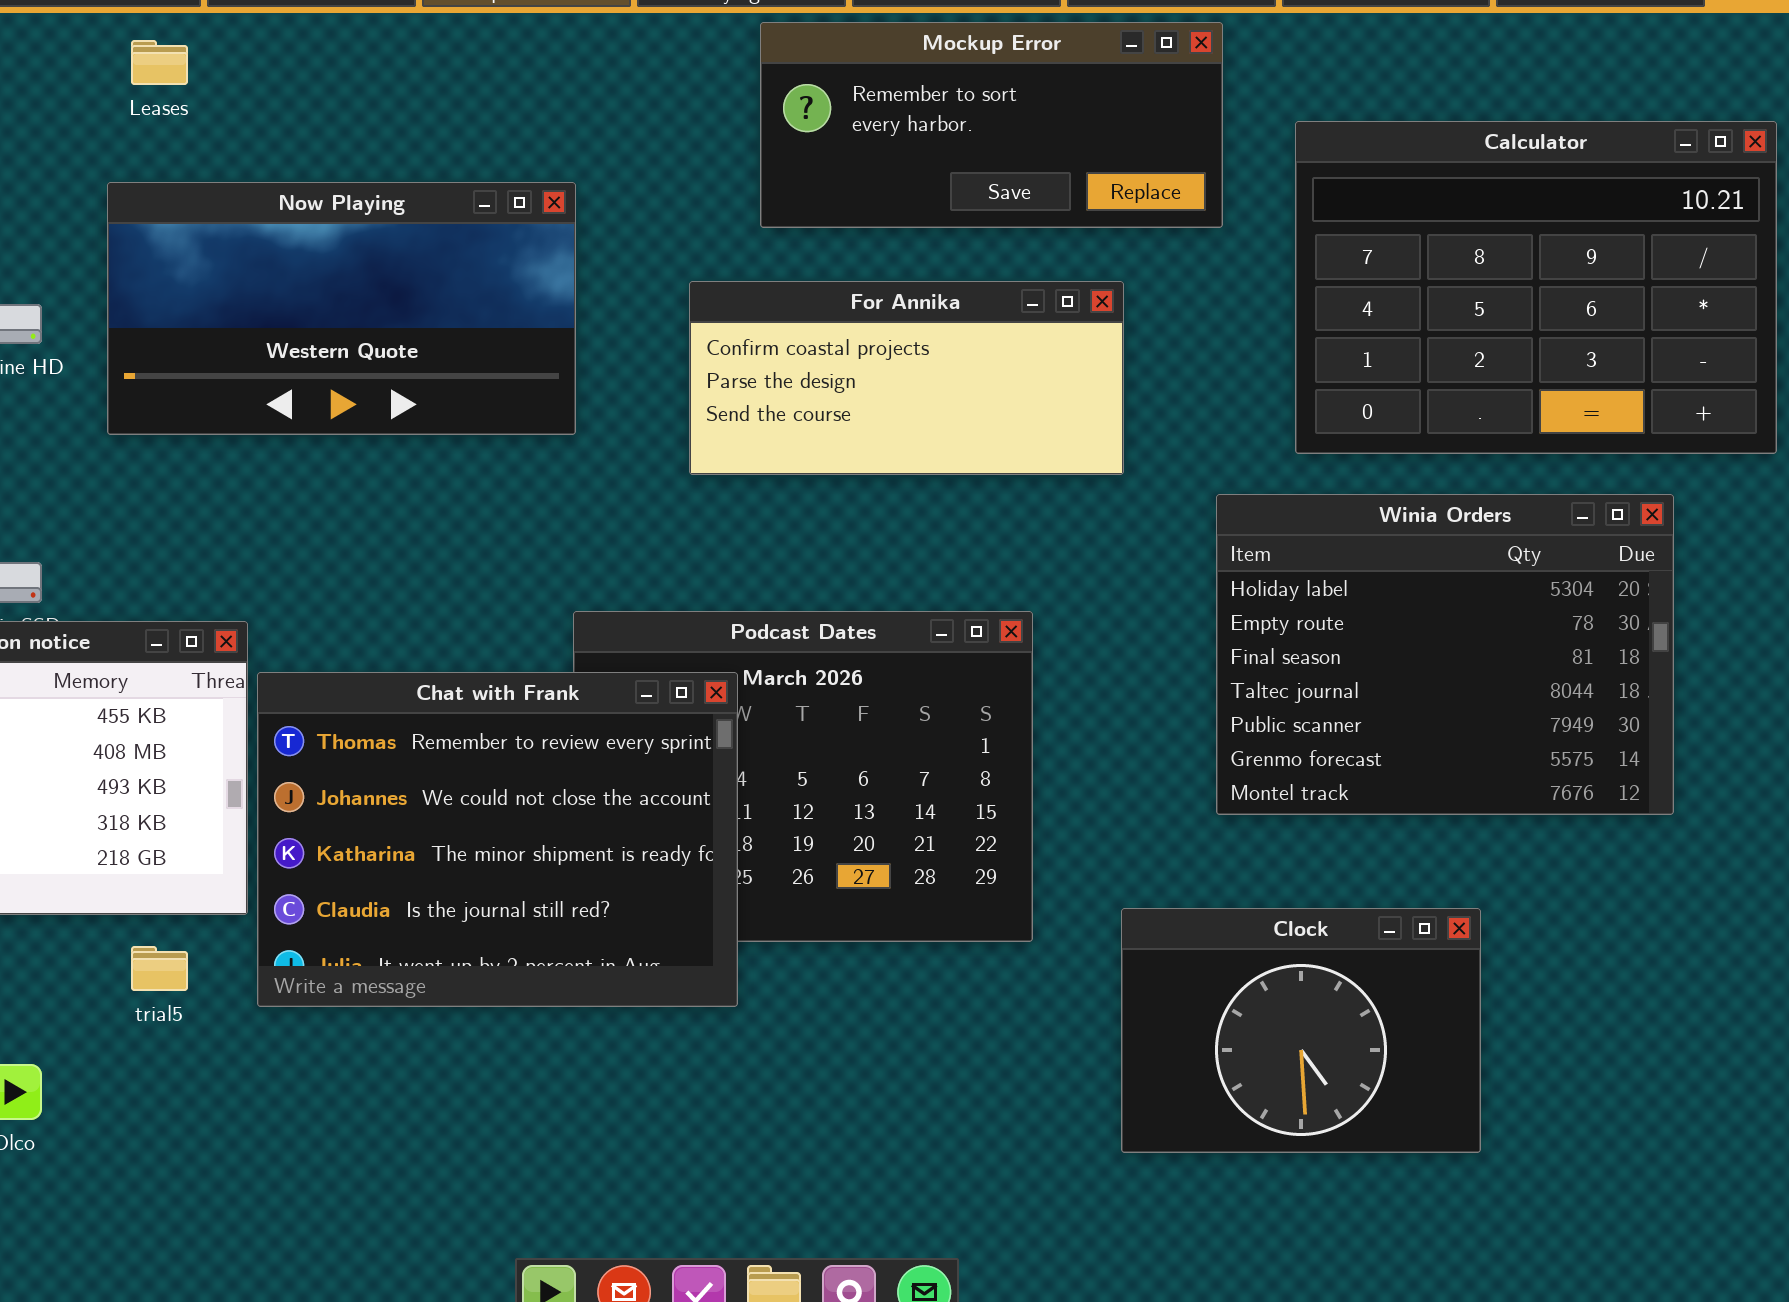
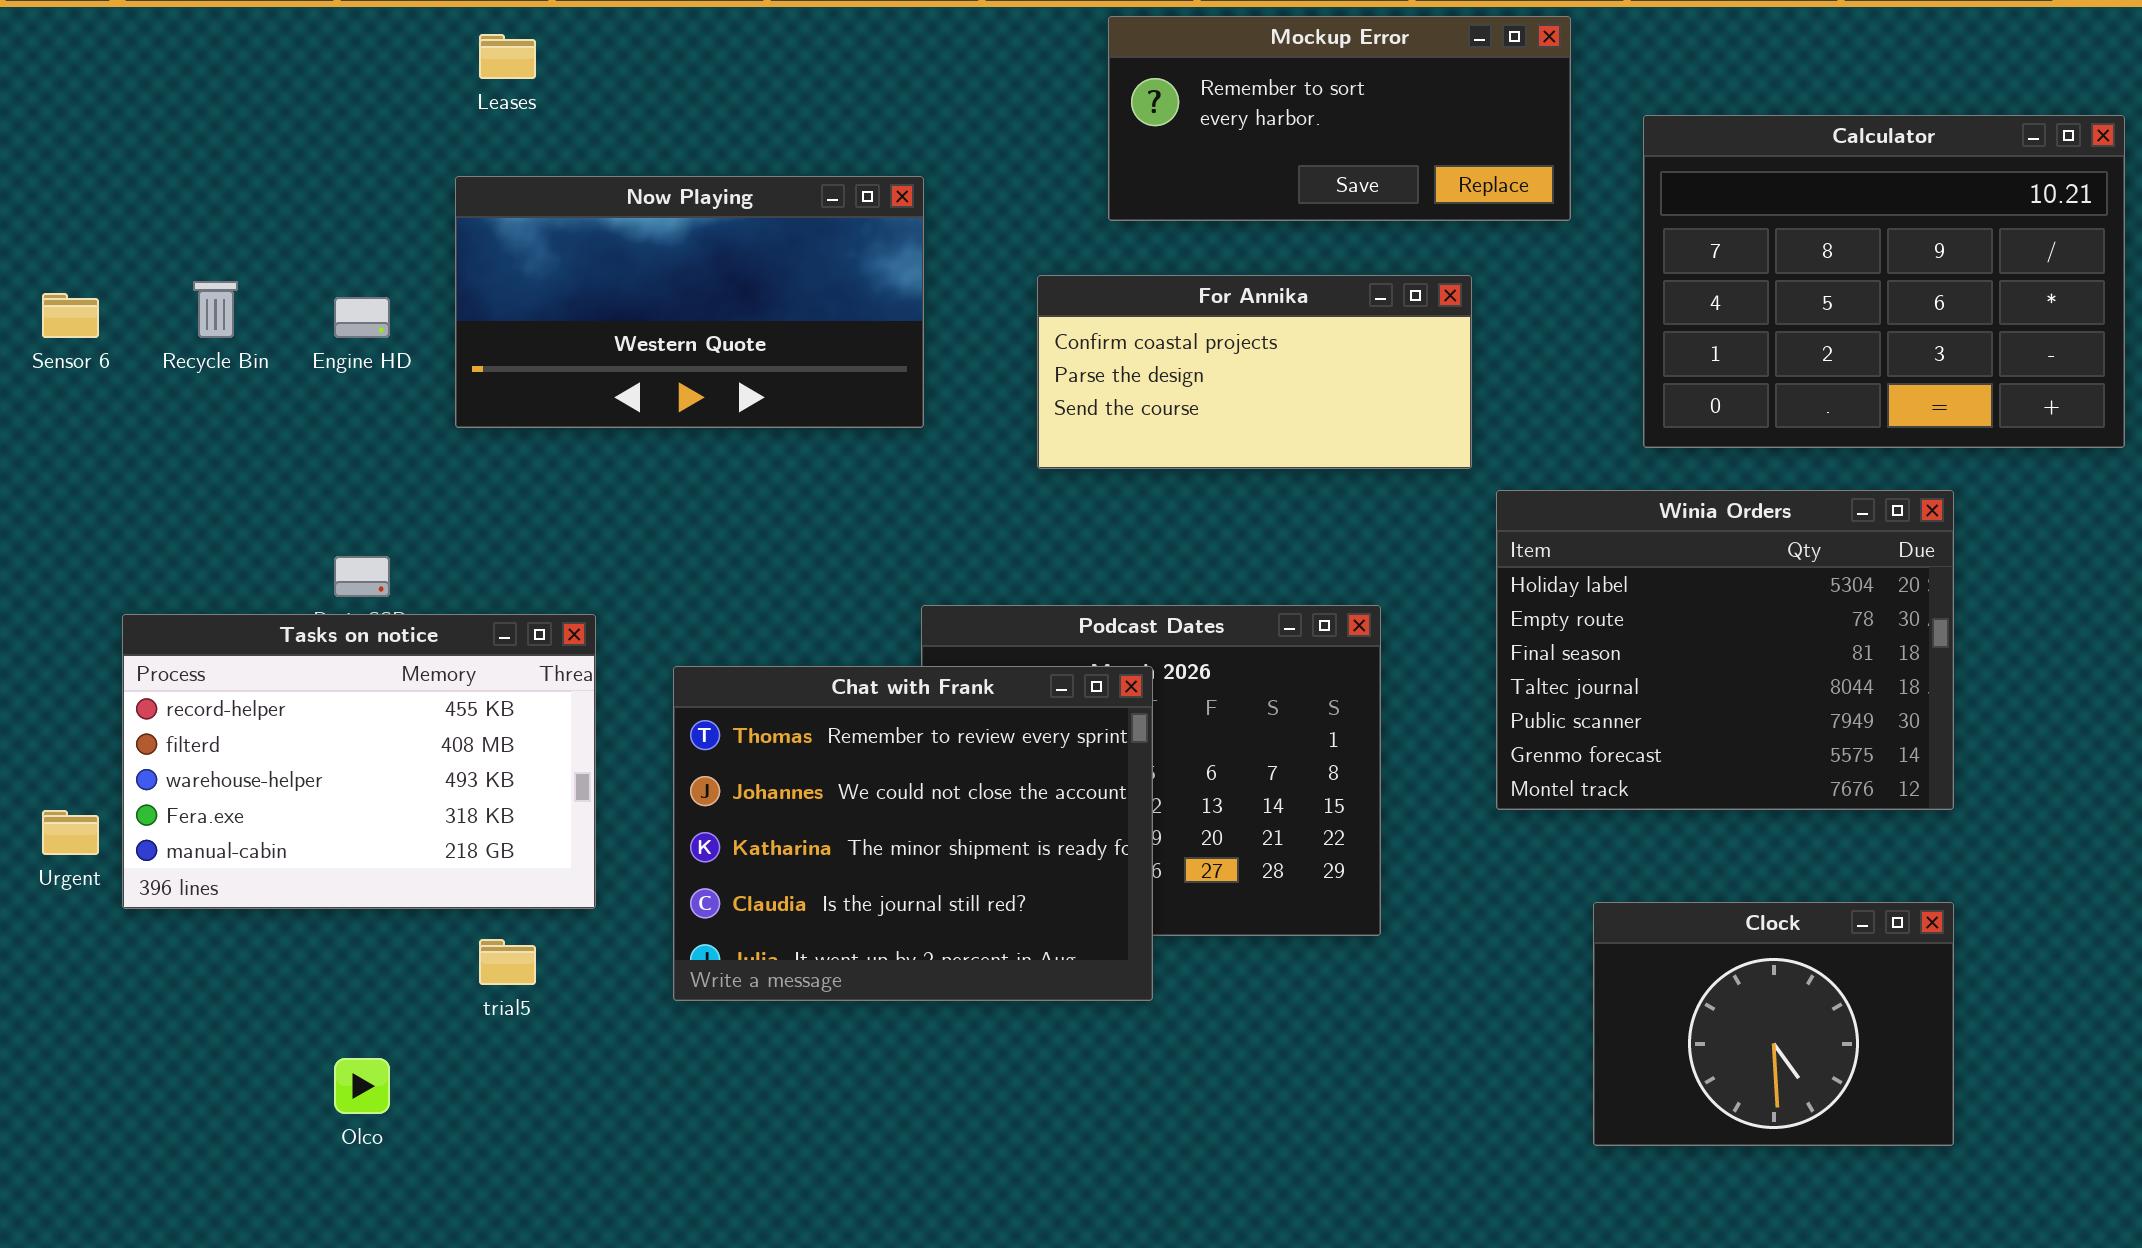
Winia Orders: [1216,494,1674,815] -> [1496,490,1954,810], moved
Chat with Frank: [257,672,738,1007] -> [673,666,1153,1001], moved
Clock: [1121,908,1481,1153] -> [1593,902,1954,1146], moved

